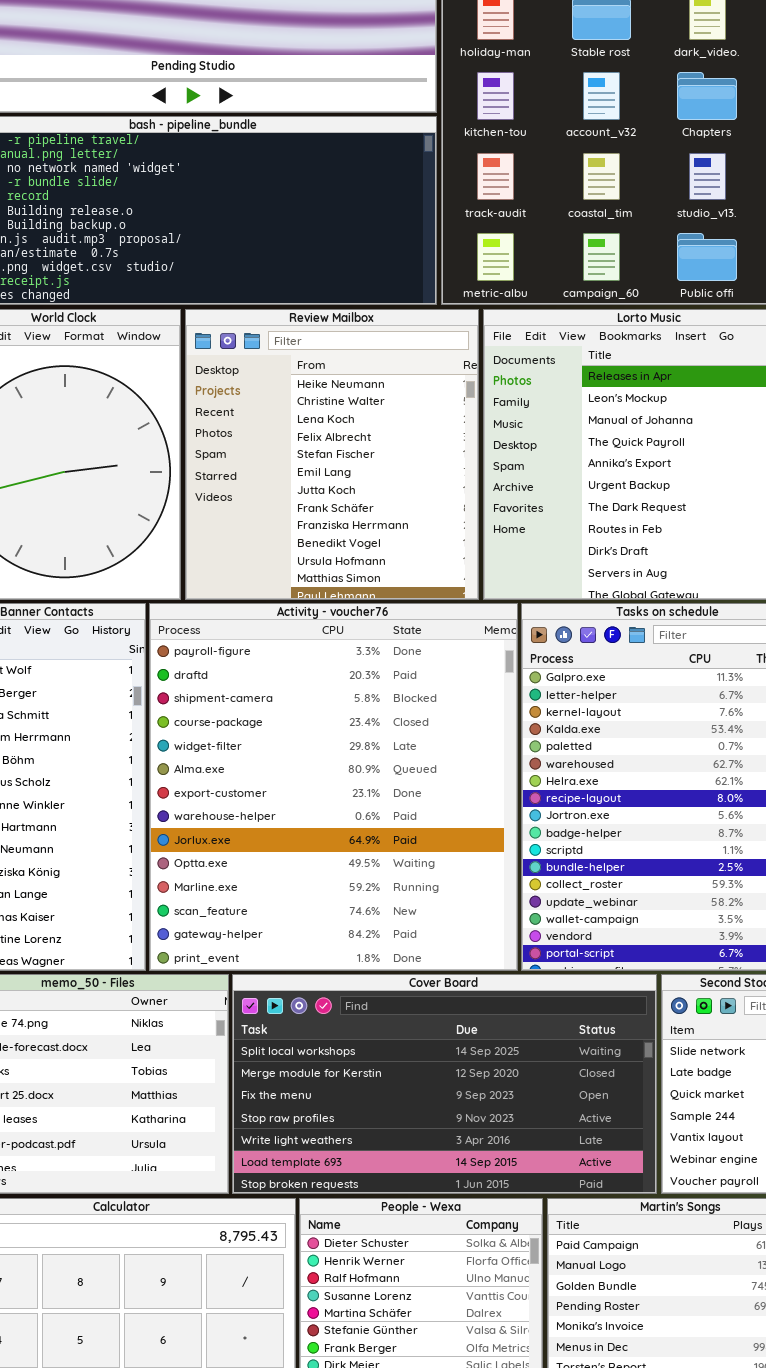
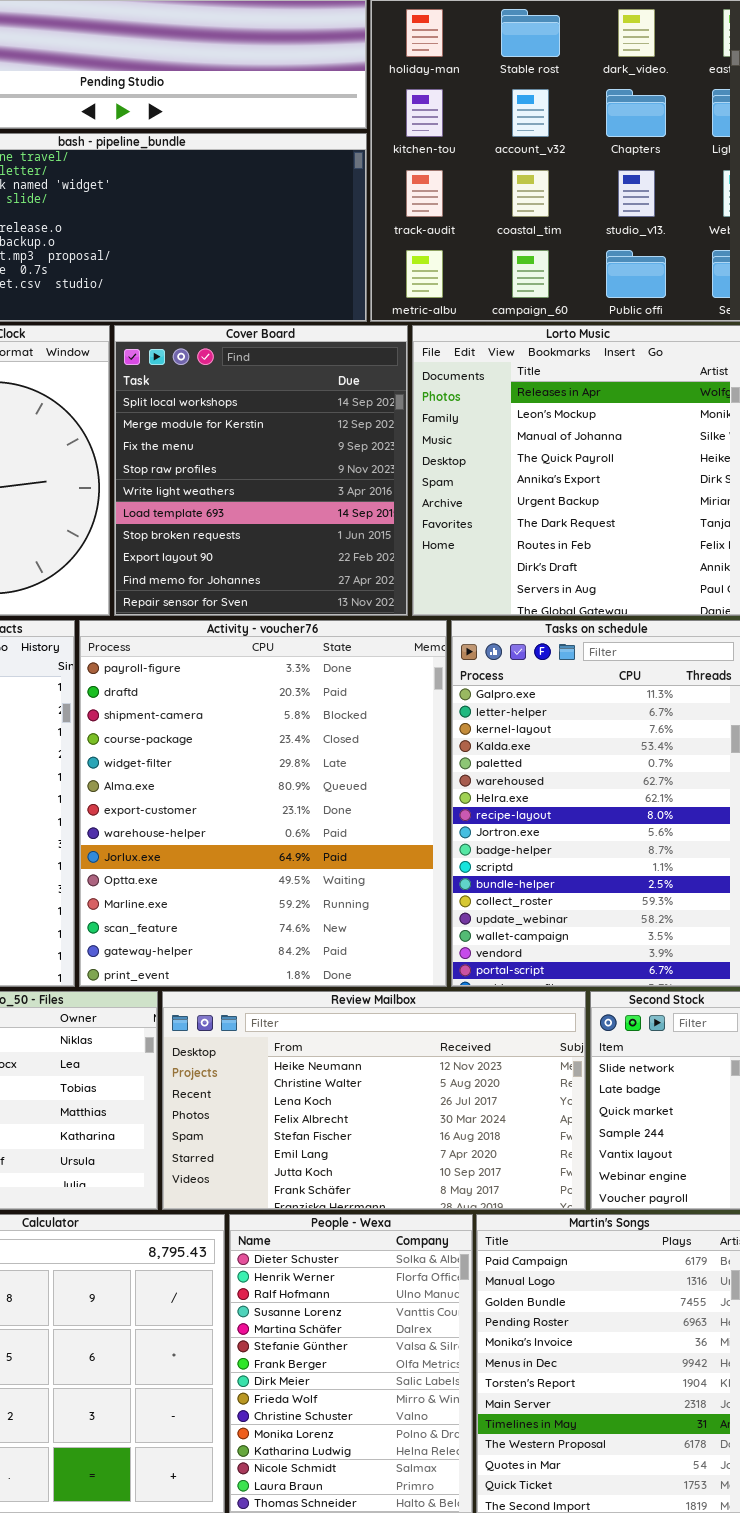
Review Mailbox: [185,309,479,600] -> [162,991,586,1210], moved, resized
Cover Board: [232,974,657,1194] -> [114,325,408,616], moved, resized

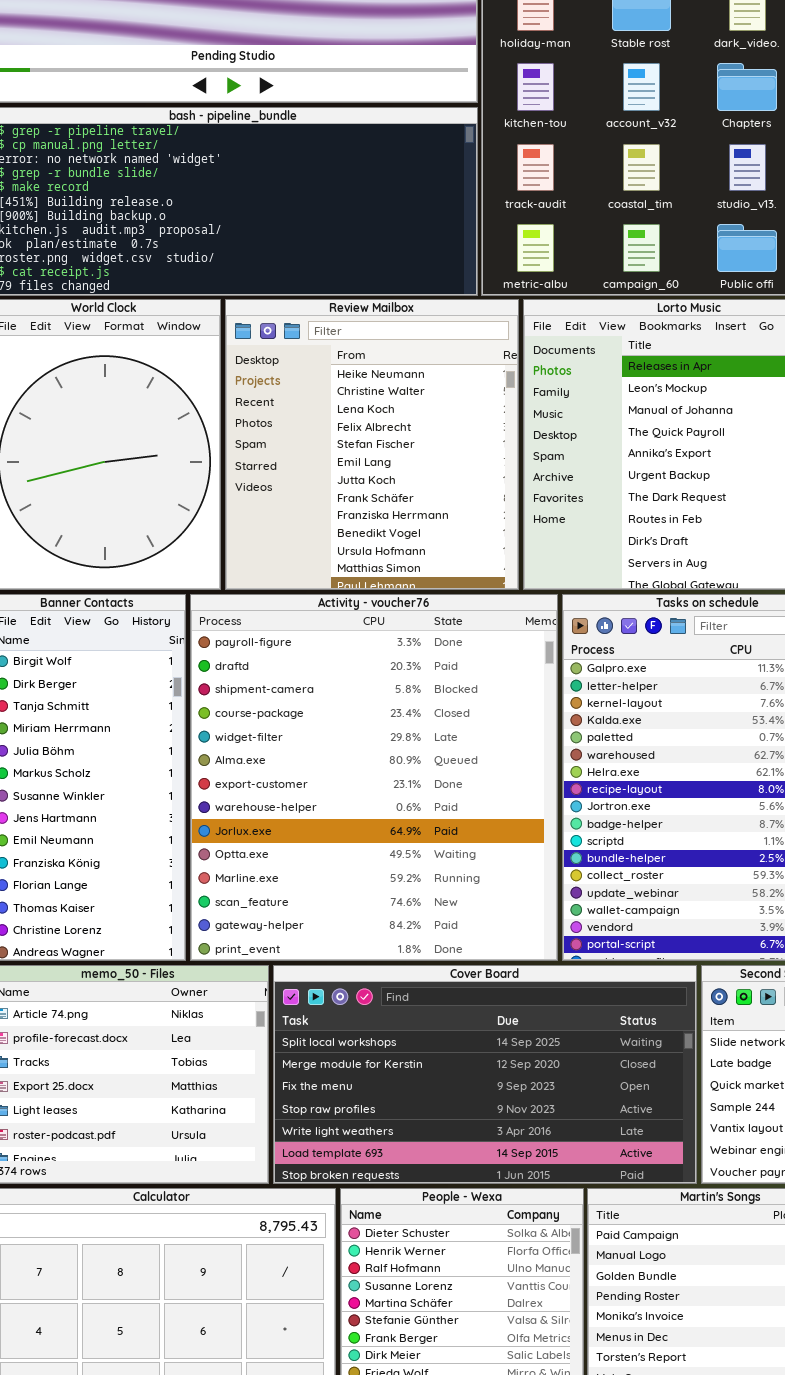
Cover Board: [114,325,408,616] -> [273,965,697,1184], moved, resized
Review Mailbox: [162,991,586,1210] -> [225,299,519,590], moved, resized

